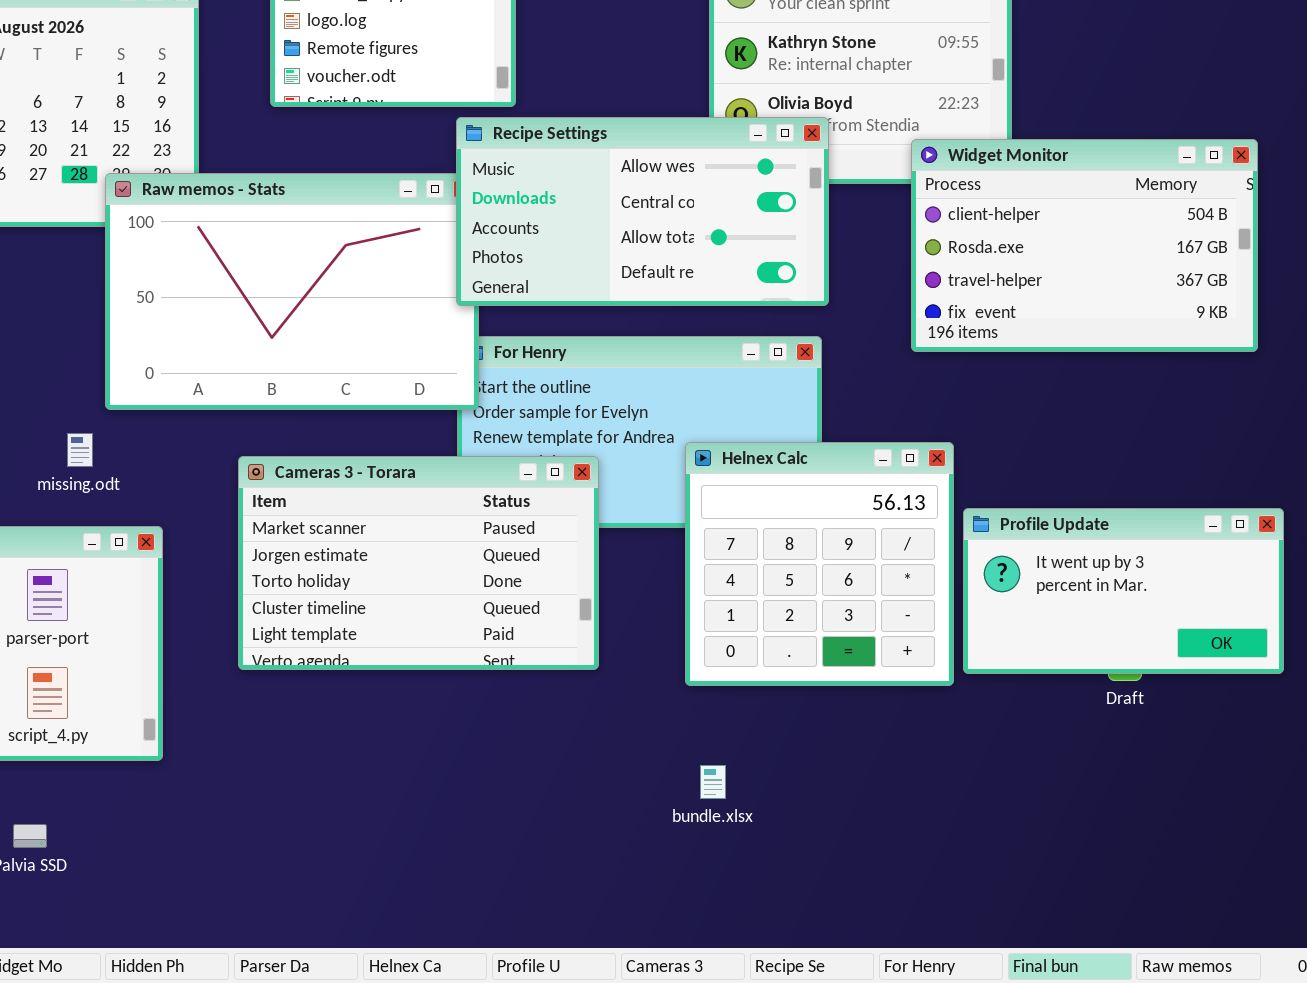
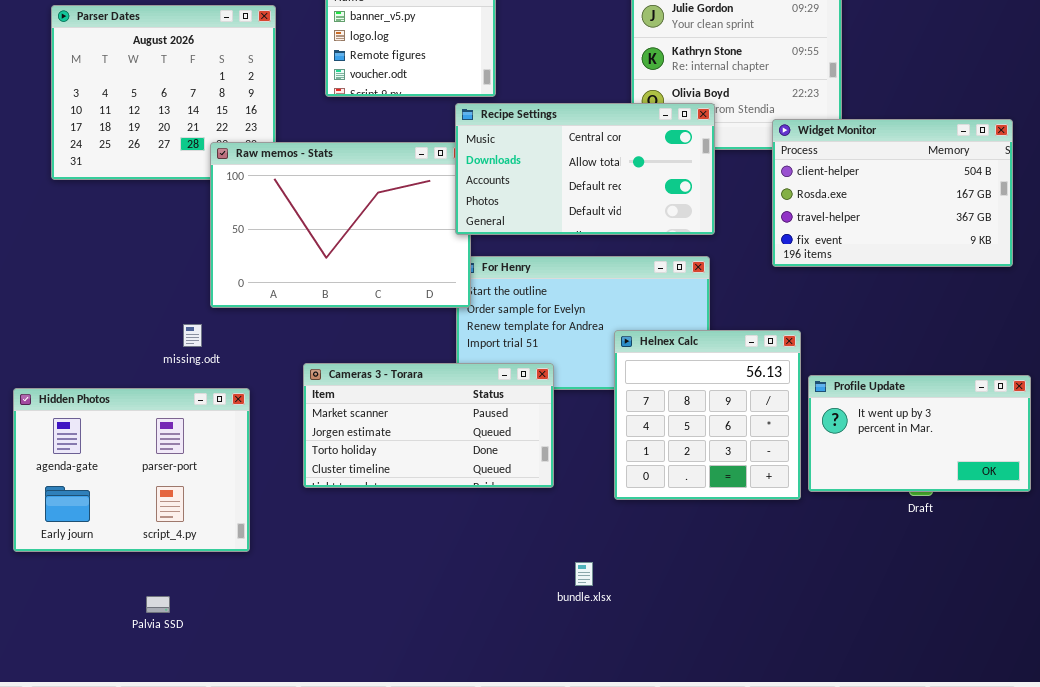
Recipe Settings: [456,117,829,306] -> [455,103,715,235], scrolled down 1 row
Cameras 3 - Torara: [238,456,599,670] -> [303,363,554,488], resized
bundle.xlsx: [700,765,726,799] -> [575,562,593,586], moved

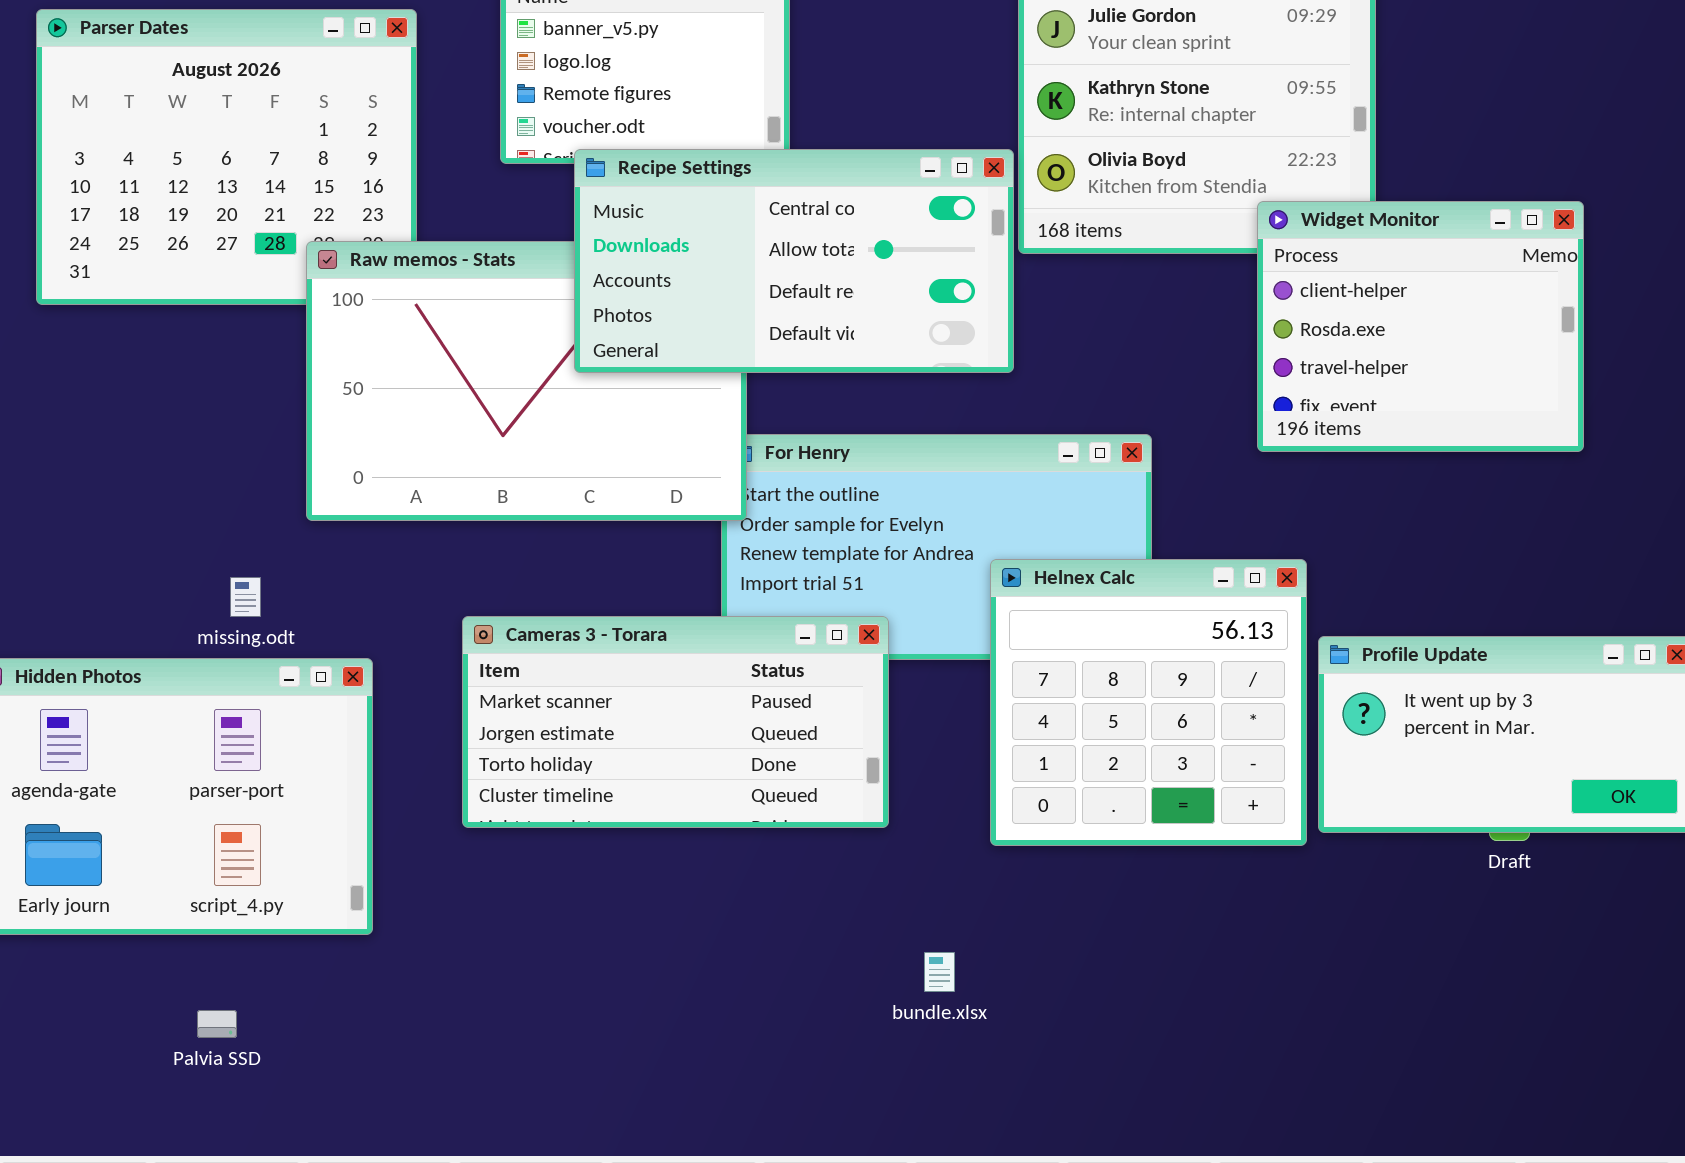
Recipe Settings: [455,103,715,235] -> [574,149,1014,373], moved
Widget Monitor: [772,119,1013,267] -> [1257,201,1584,452], resized
missing.odt: [183,324,202,347] -> [230,577,261,617], moved

